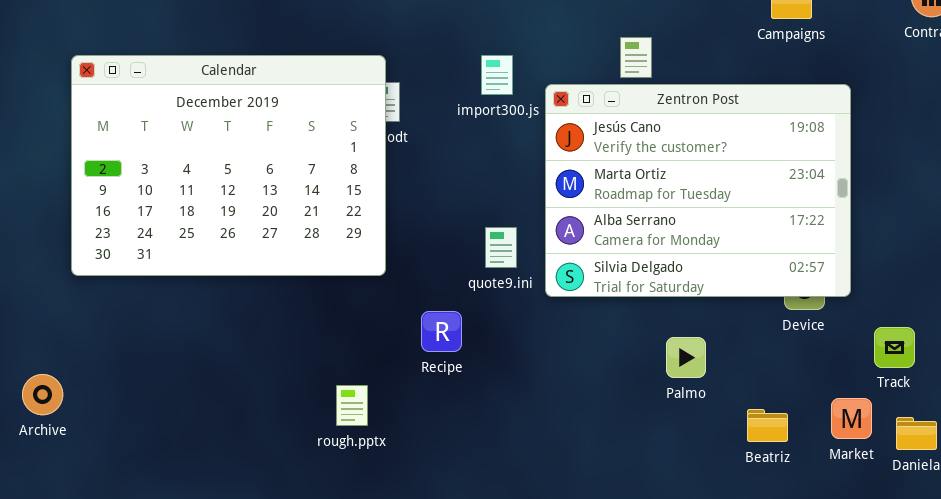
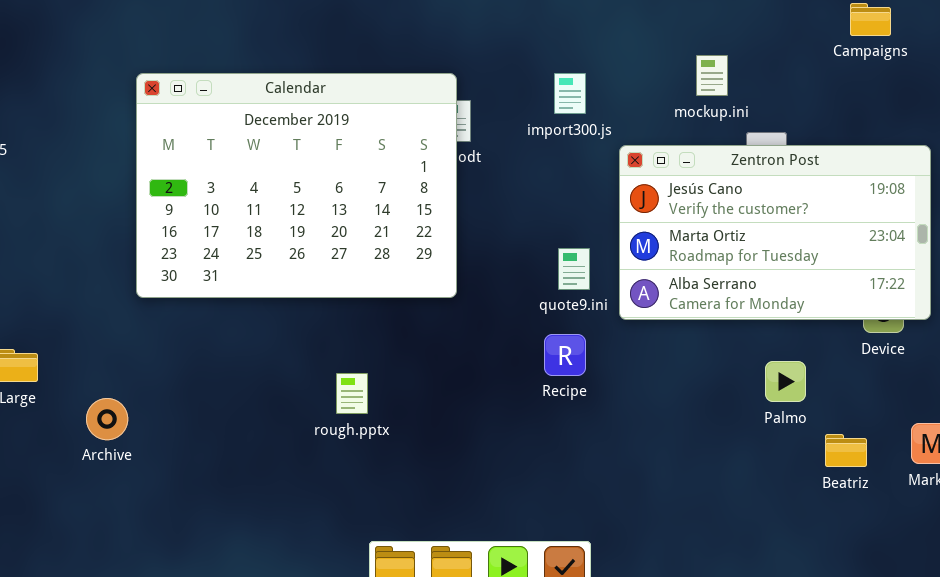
Zentron Post: [545,84,851,297] -> [619,145,931,320], resized
Recipe: [421,311,462,352] -> [544,334,586,376], moved
Palmo: [666,337,706,378] -> [765,361,806,402], moved
rough.pptx: [336,385,368,426] -> [336,373,368,414], moved

